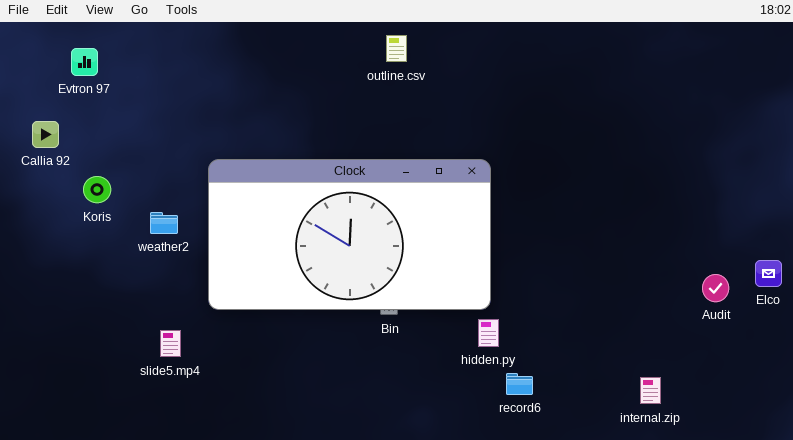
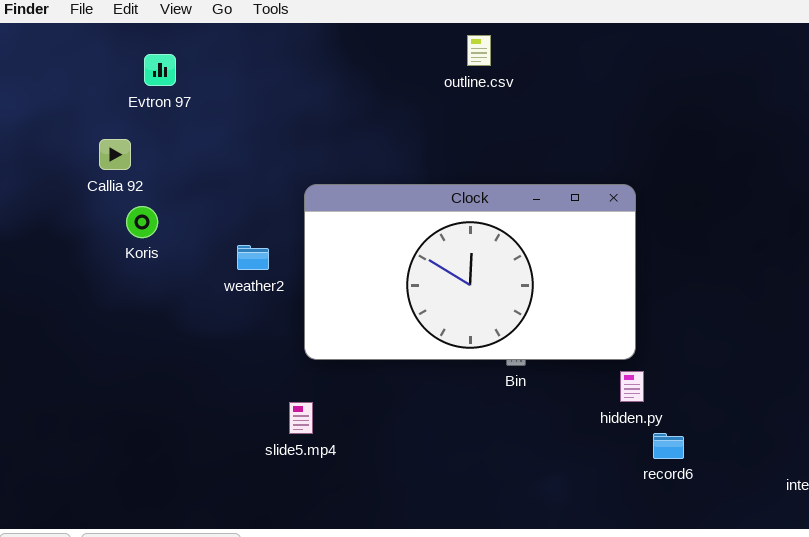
outline.csv: [386,35,407,62] -> [467,35,491,66], moved
Koris: [83,176,111,203] -> [126,206,158,238], moved
slide5.mp4: [160,330,181,357] -> [289,402,313,434], moved

